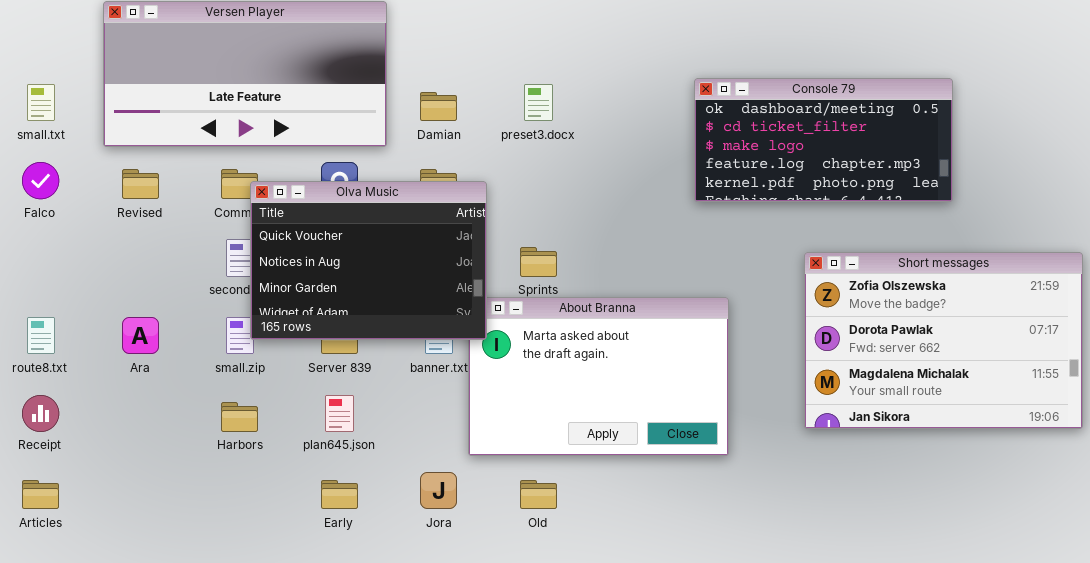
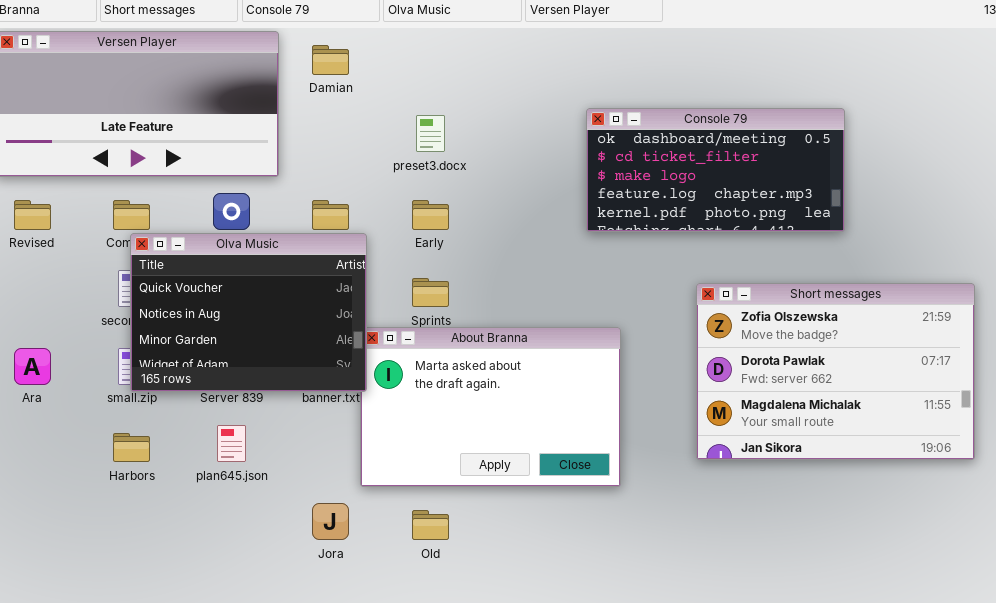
Damian: [420,92,457,121] -> [312,45,349,75], moved
Olva Music: [250,181,487,340] -> [130,233,367,392], moved
Early: [321,480,358,509] -> [412,200,449,230], moved

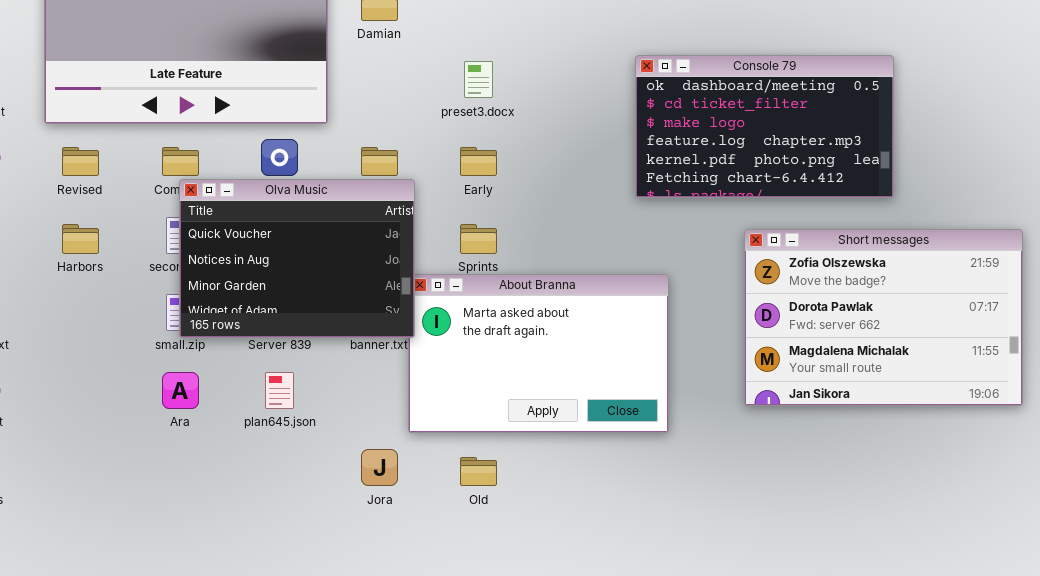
Console 79: [586,108,845,232] -> [635,55,894,198], resized
Ara: [14,348,51,385] -> [162,372,199,409], moved
Harbors: [113,433,150,462] -> [62,224,99,254], moved

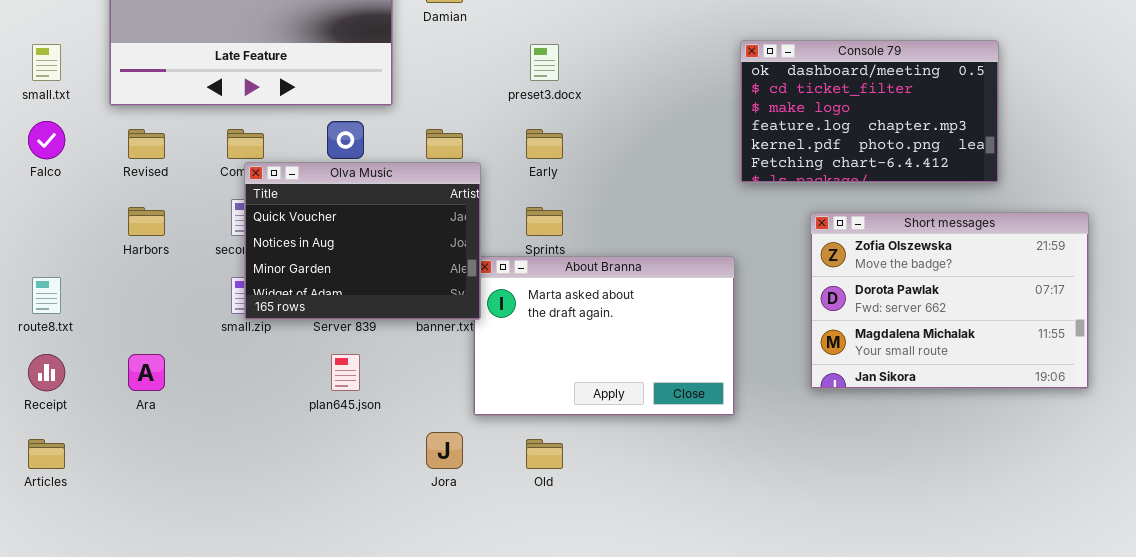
Console 79: [635,55,894,198] -> [740,40,999,183], moved
Ara: [162,372,199,409] -> [128,354,165,391], moved

